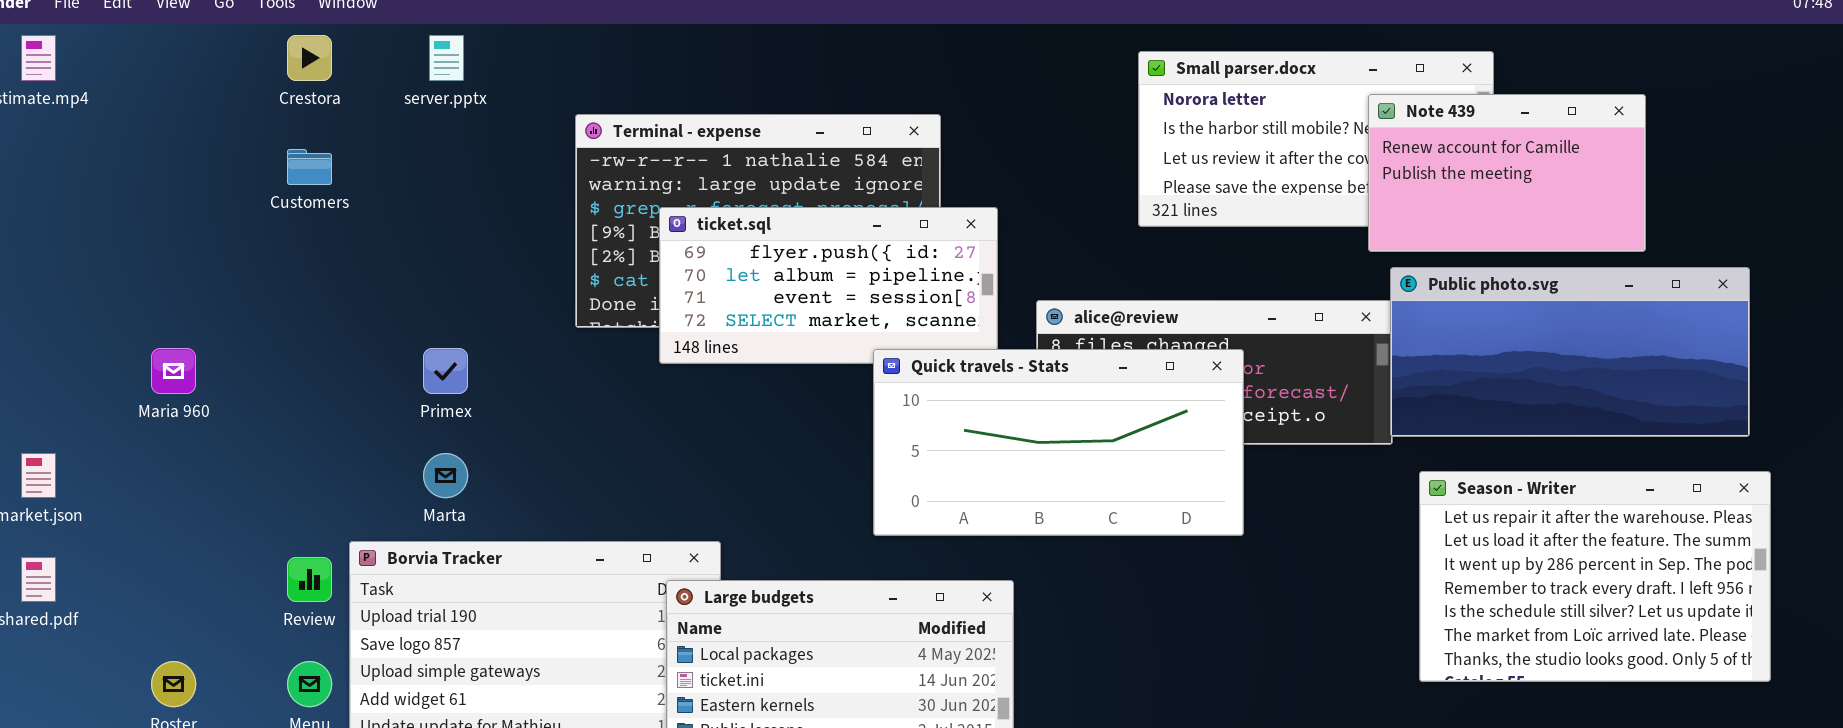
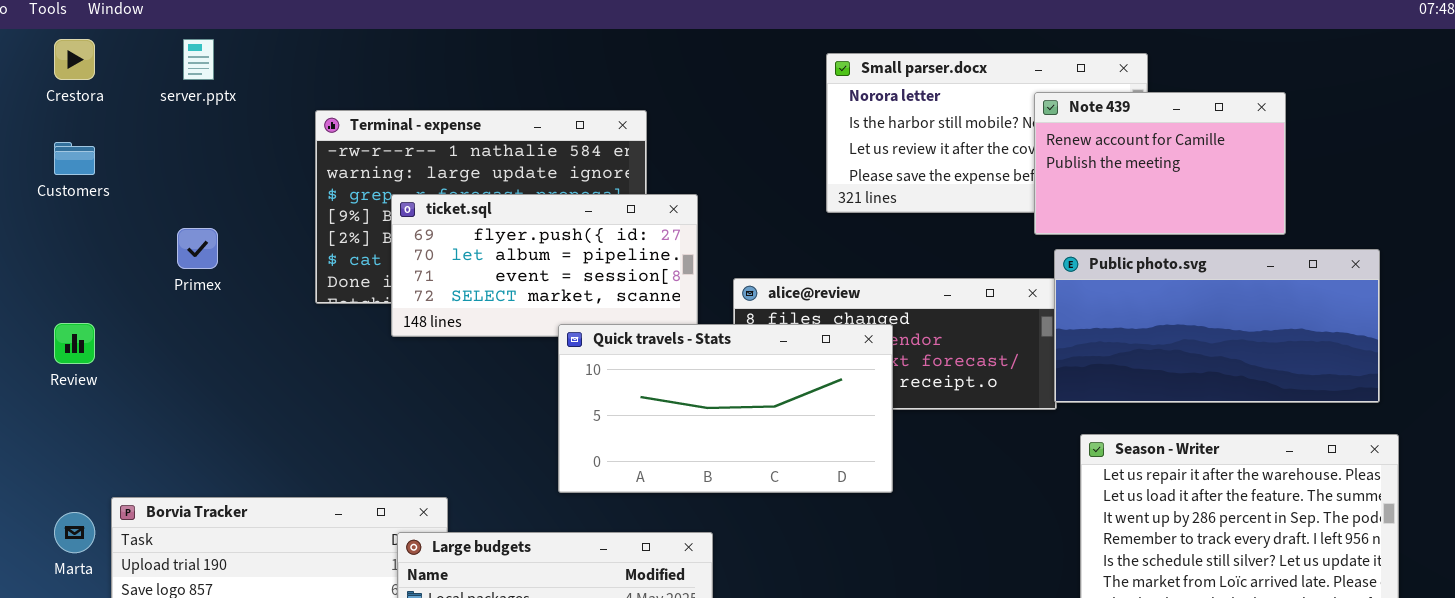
Primex: [423,348,468,394] -> [177,228,218,269], moved
Quick travels - Stats: [873,349,1244,536] -> [558,324,893,493], moved
Marta: [423,453,468,498] -> [54,512,95,553], moved
Review: [287,557,332,602] -> [54,323,95,364], moved

